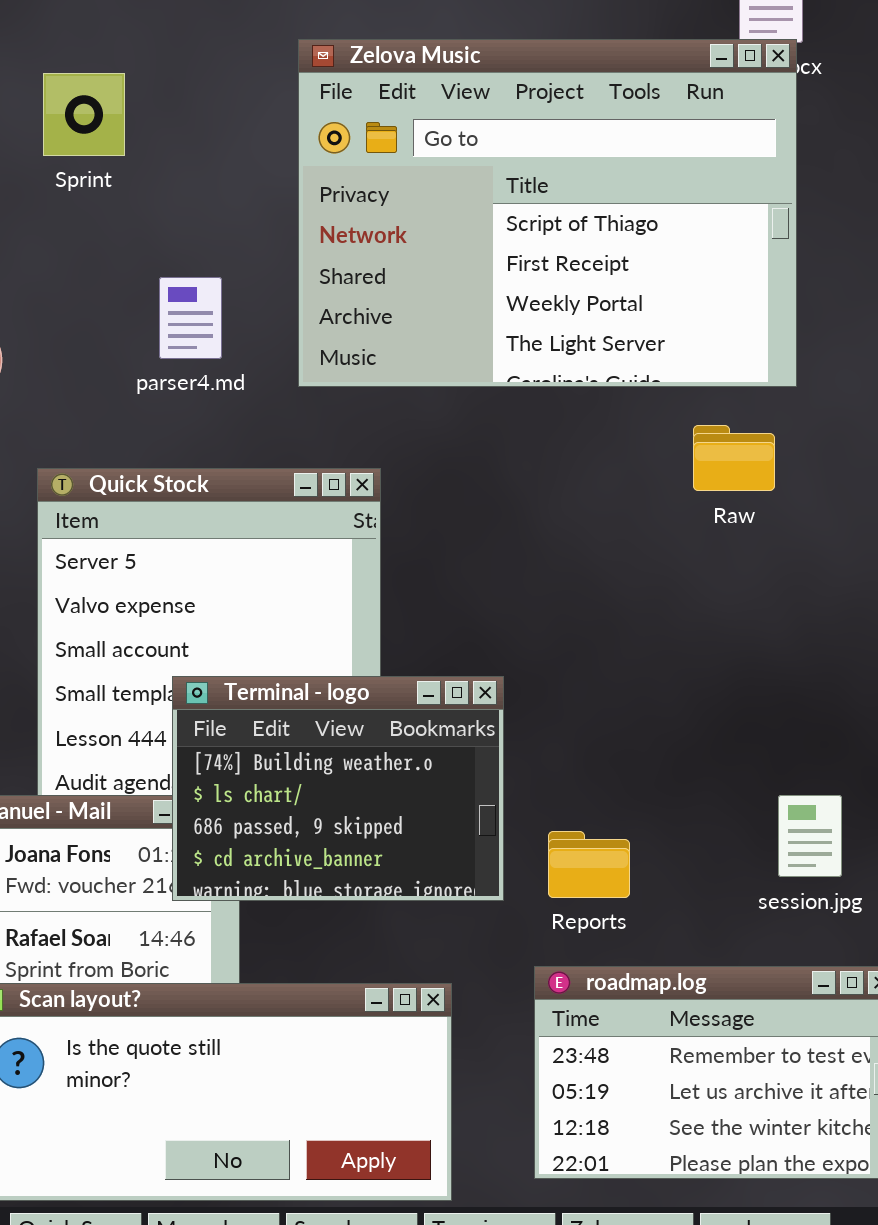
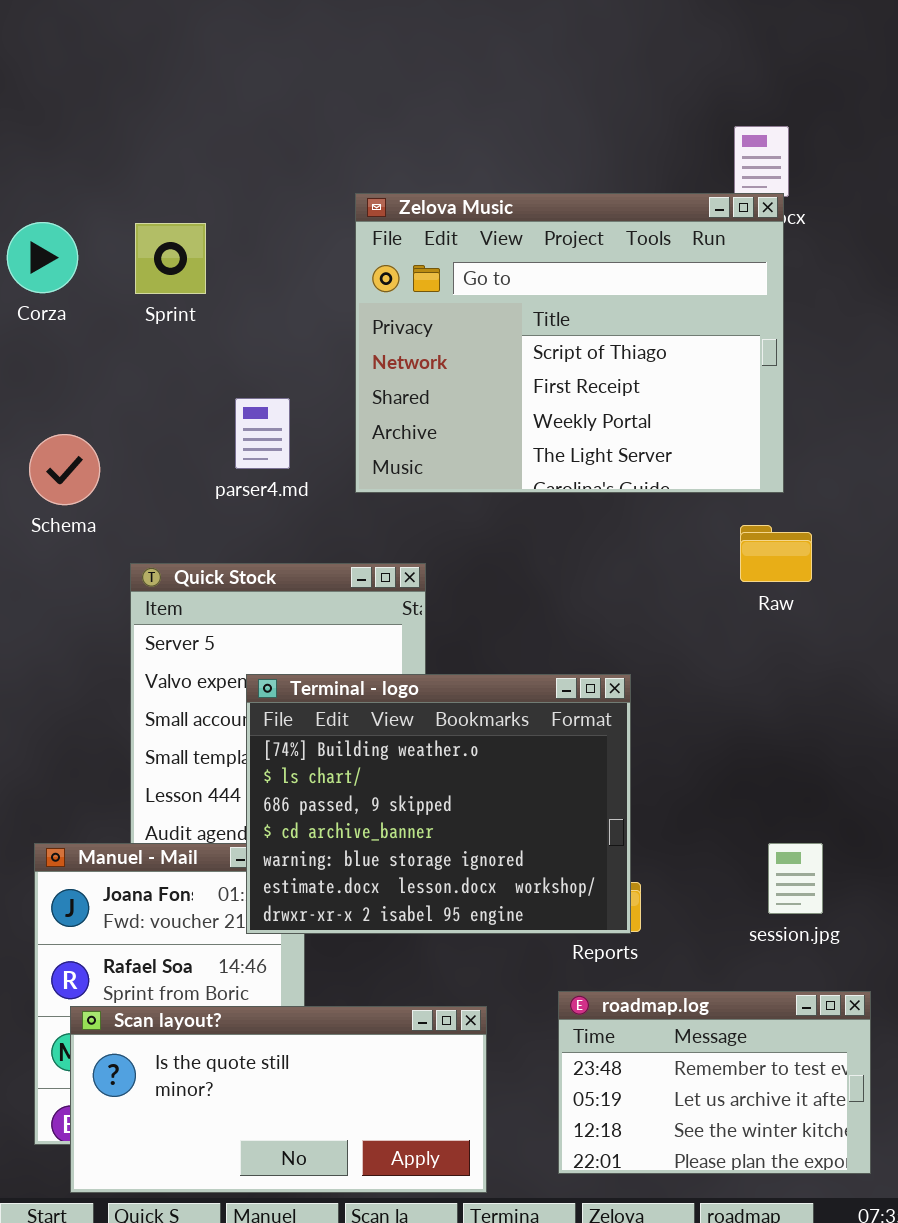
Raw: [693,425,775,491] -> [740,525,812,582], moved
Terminal - logo: [172,676,504,901] -> [246,674,631,934], resized

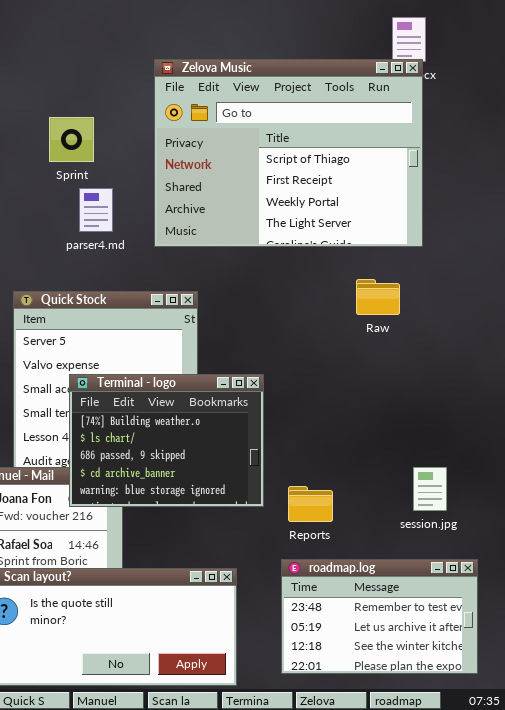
Sprint: [135,223,206,294] -> [49,117,94,162], moved
Raw: [740,525,812,582] -> [356,279,400,315], moved
Terminal - logo: [246,674,631,934] -> [69,374,264,507], moved, resized

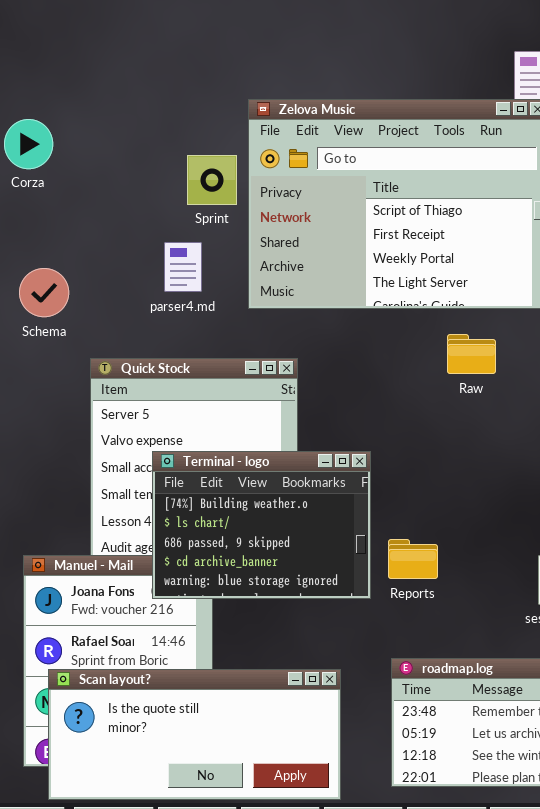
Sprint: [49,117,94,162] -> [187,155,237,205], moved
Raw: [356,279,400,315] -> [447,334,496,374], moved
Reports: [288,486,333,522] -> [388,539,438,579], moved

